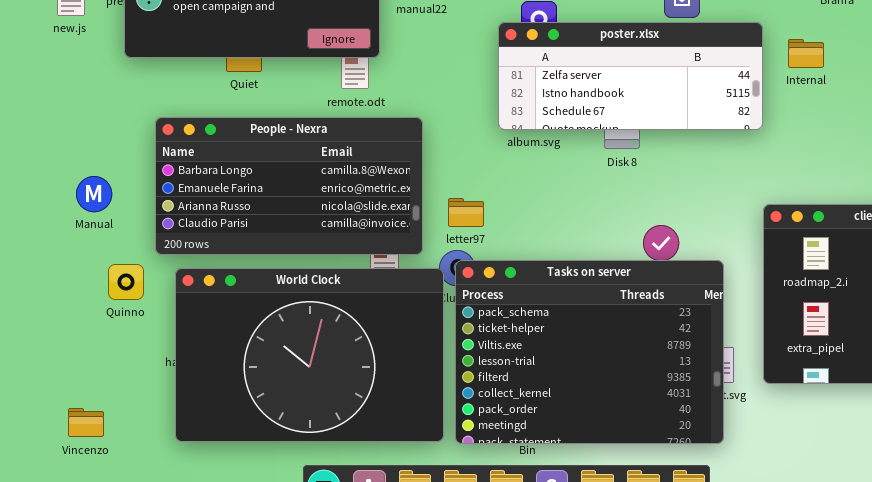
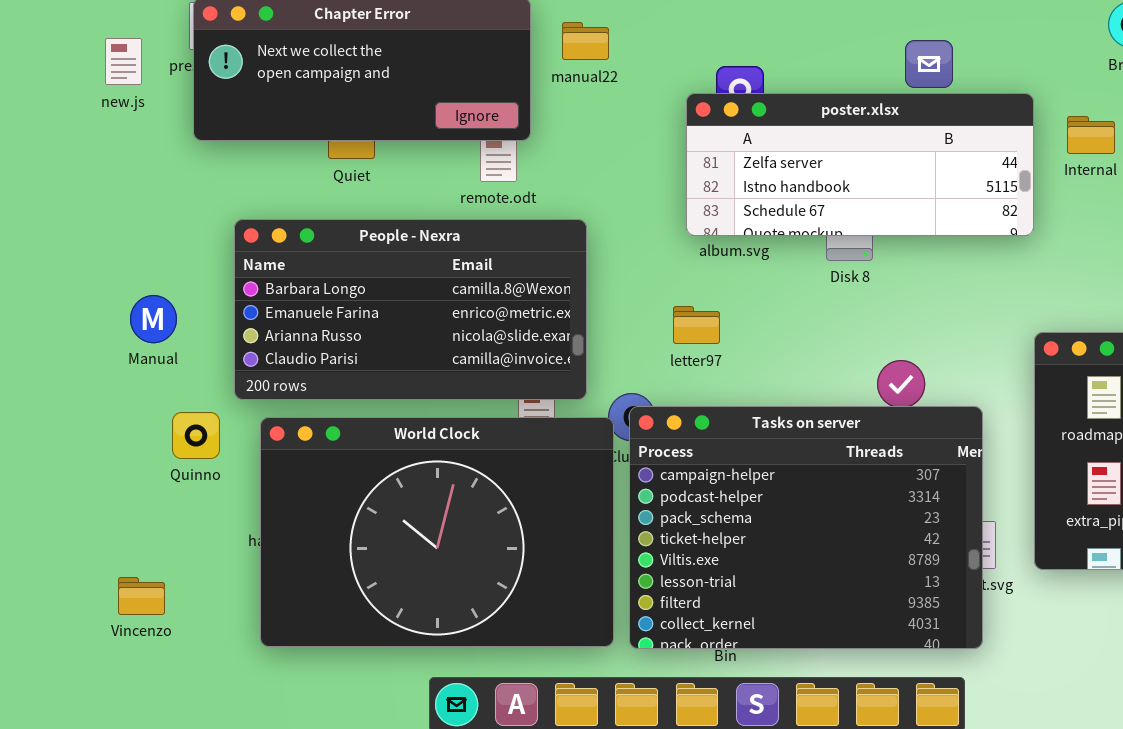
letter97: [448,198,484,227] -> [673,306,720,344], moved
Tasks on server: [455,260,724,444] -> [629,406,983,649], scrolled up 2 rows
Vincenzo: [68,408,104,437] -> [118,577,165,615], moved

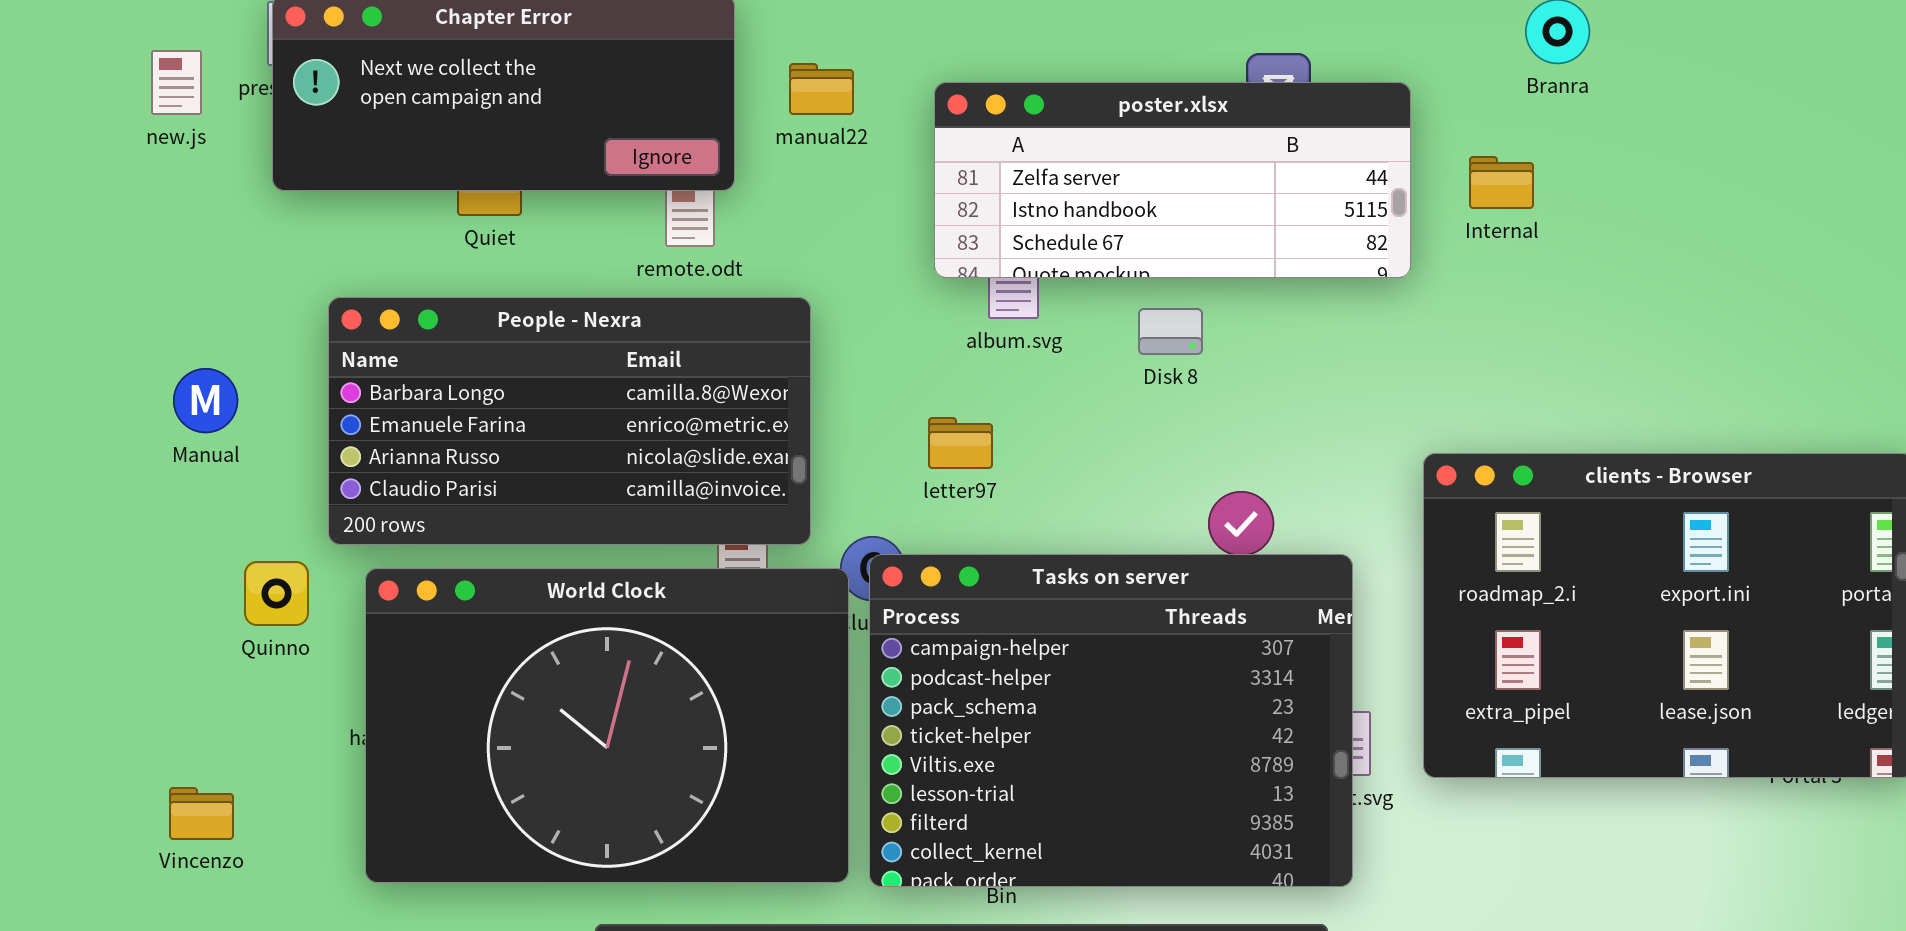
manual22: [562,22,609,60] -> [789,63,854,115], moved
poster.xlsx: [686,93,1034,236] -> [934,82,1411,278], moved
Manual: [130,295,177,343] -> [173,368,238,433], moved

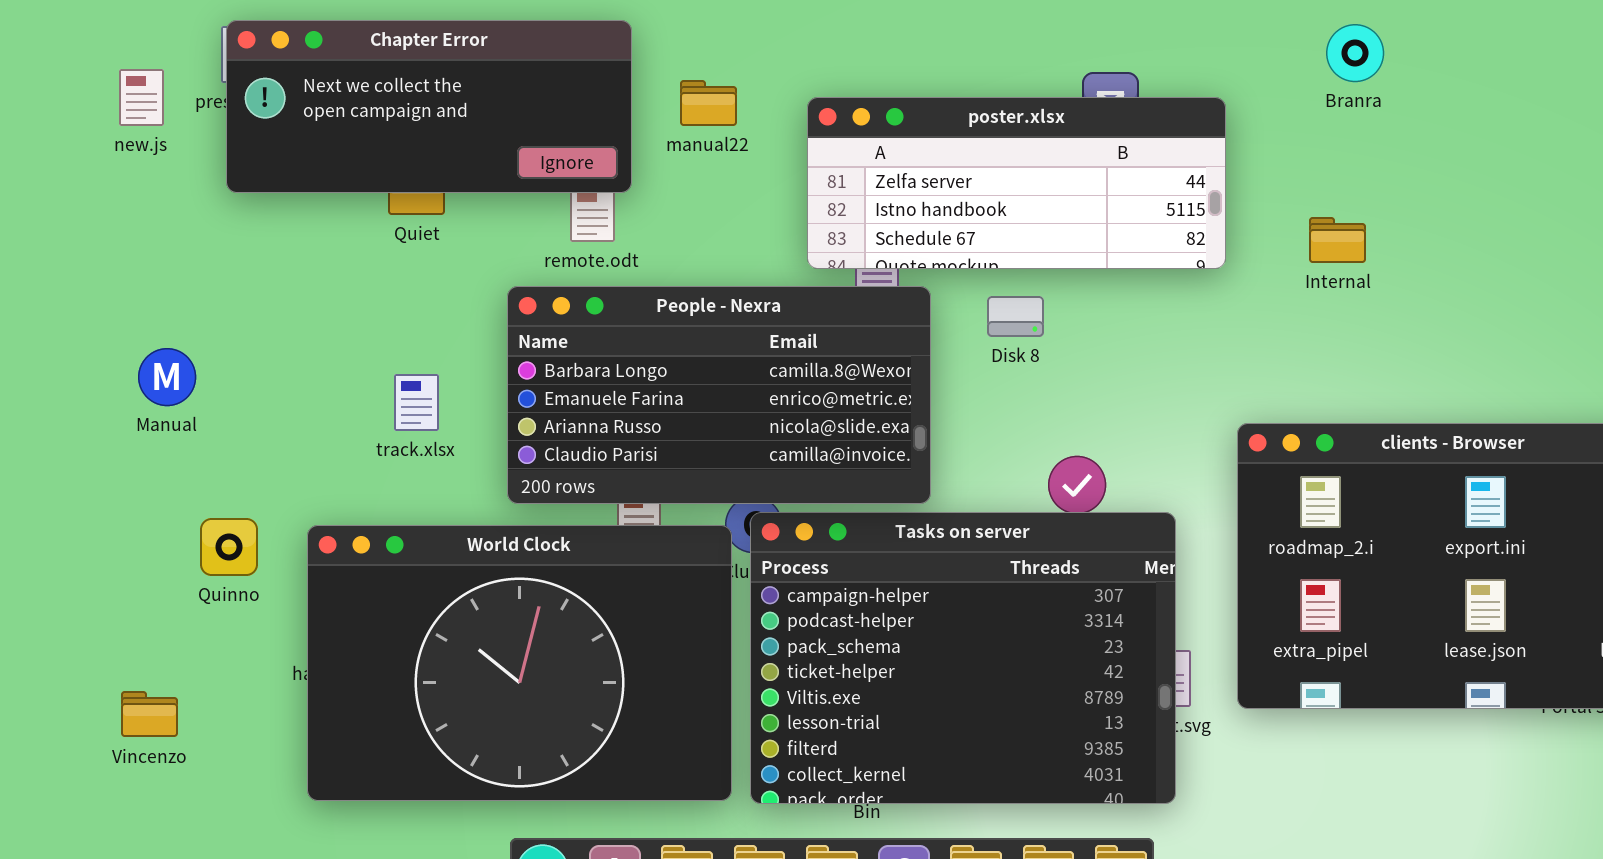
Internal: [1469,156,1534,209] -> [1309,217,1366,263], moved
People - Nexra: [328,297,811,545] -> [507,286,931,504], moved
Vincenzo: [169,787,234,840] -> [121,691,178,737], moved

